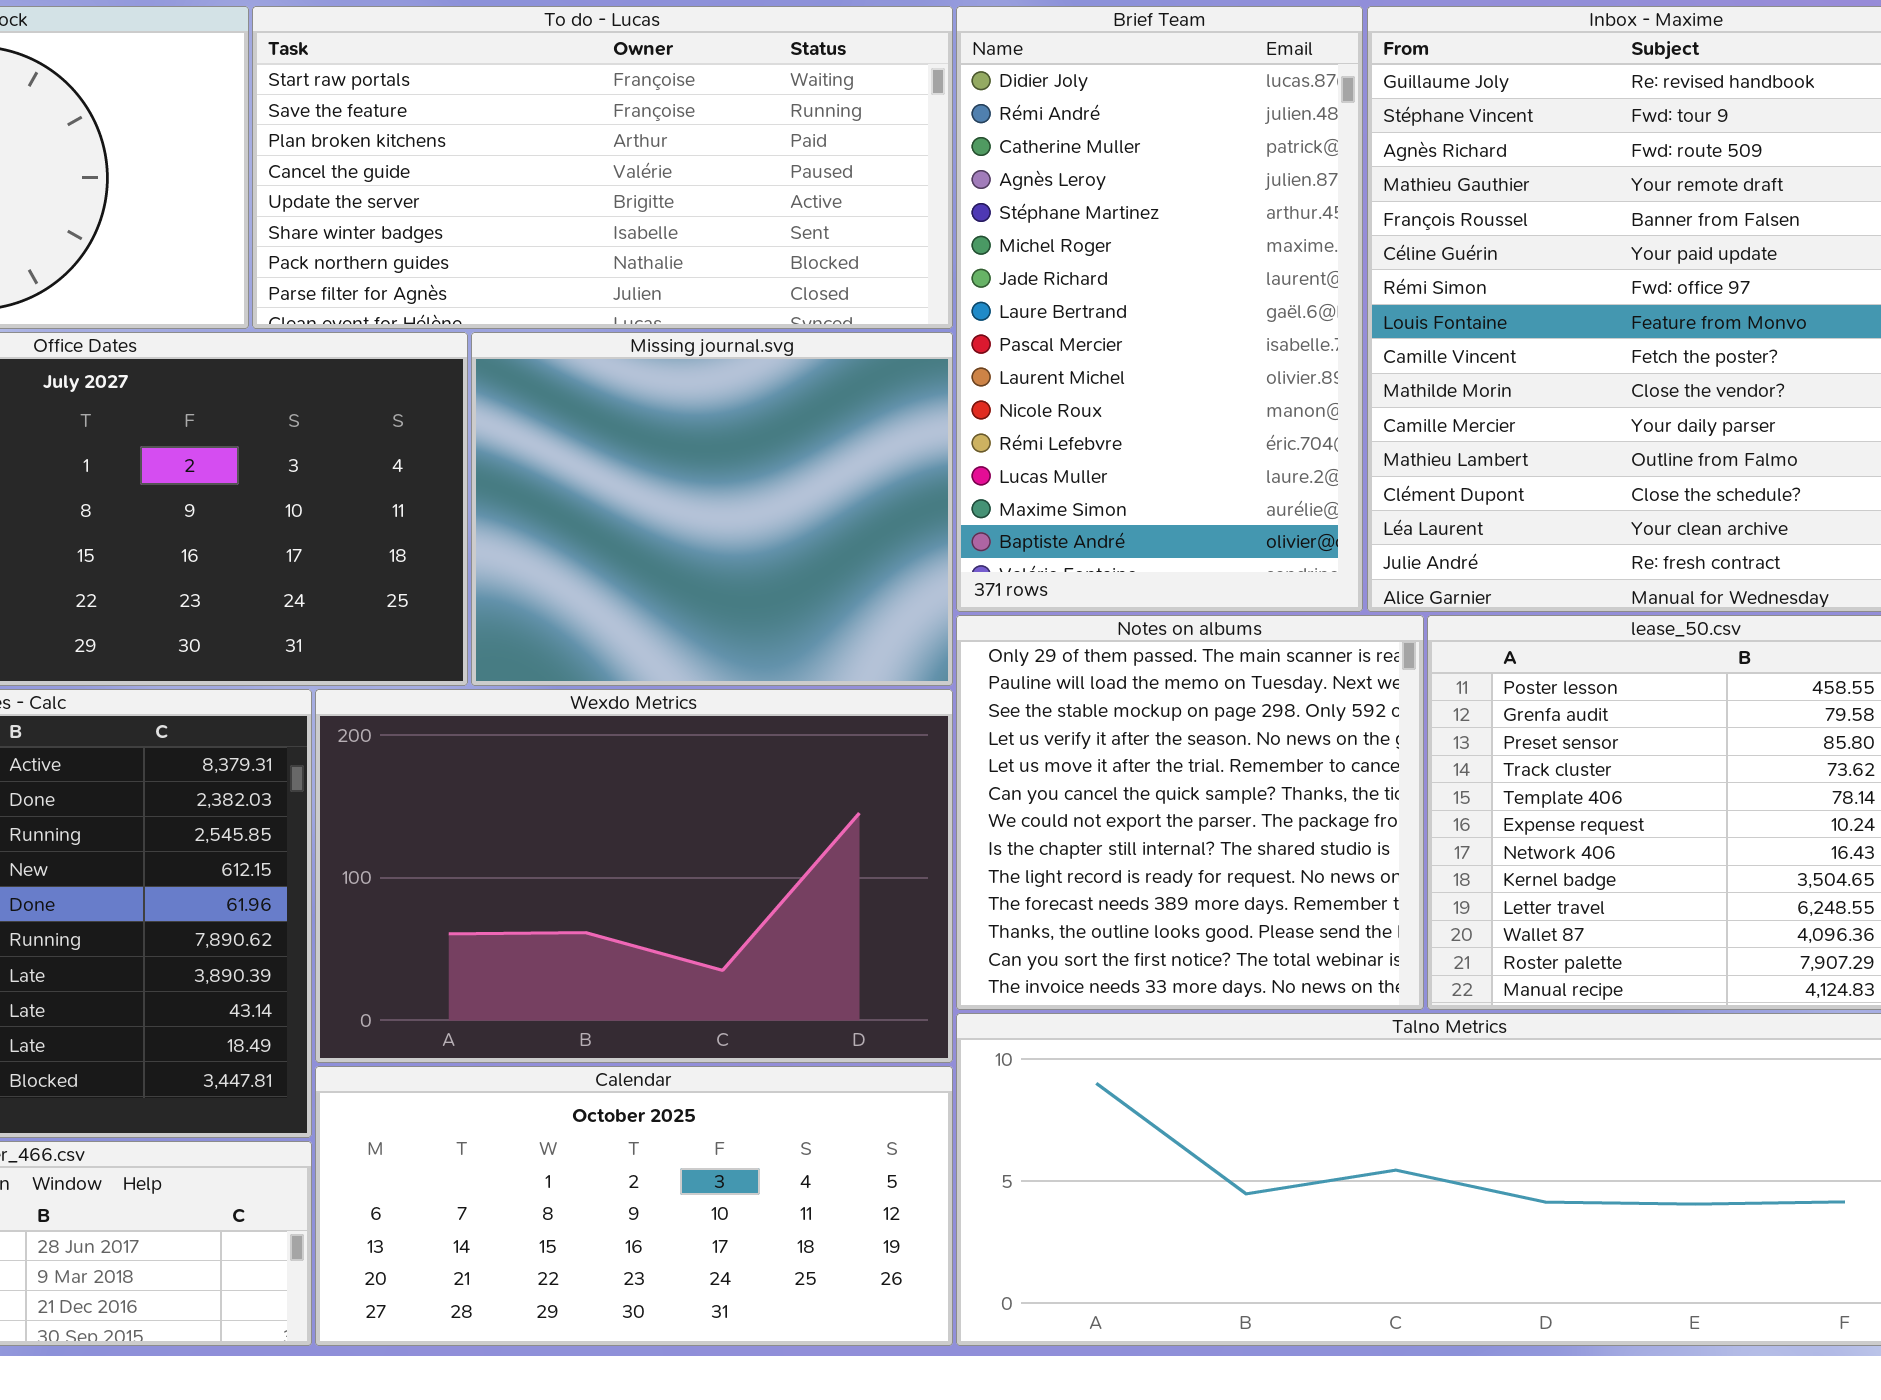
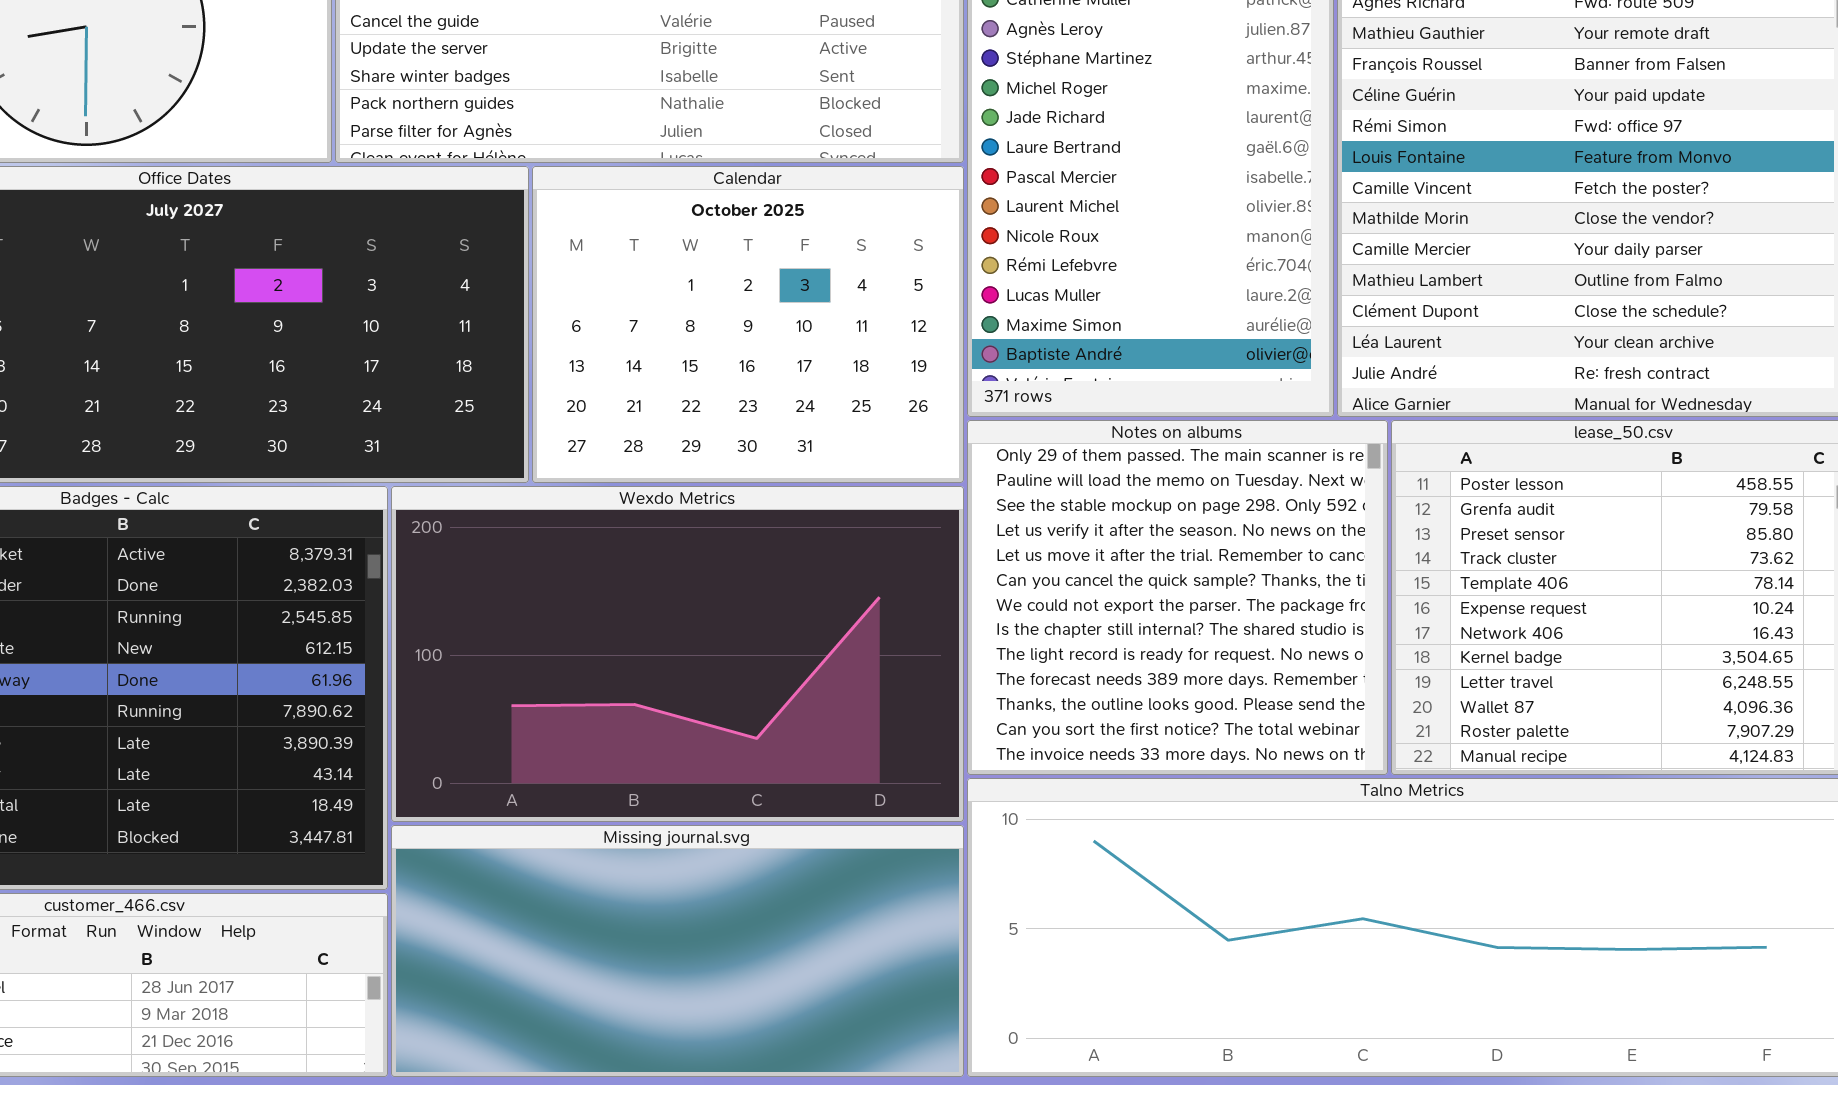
Missing journal.svg: [471,332,953,686] -> [391,825,964,1077], moved, resized
Calendar: [315,1066,953,1346] -> [532,166,964,483], moved, resized

